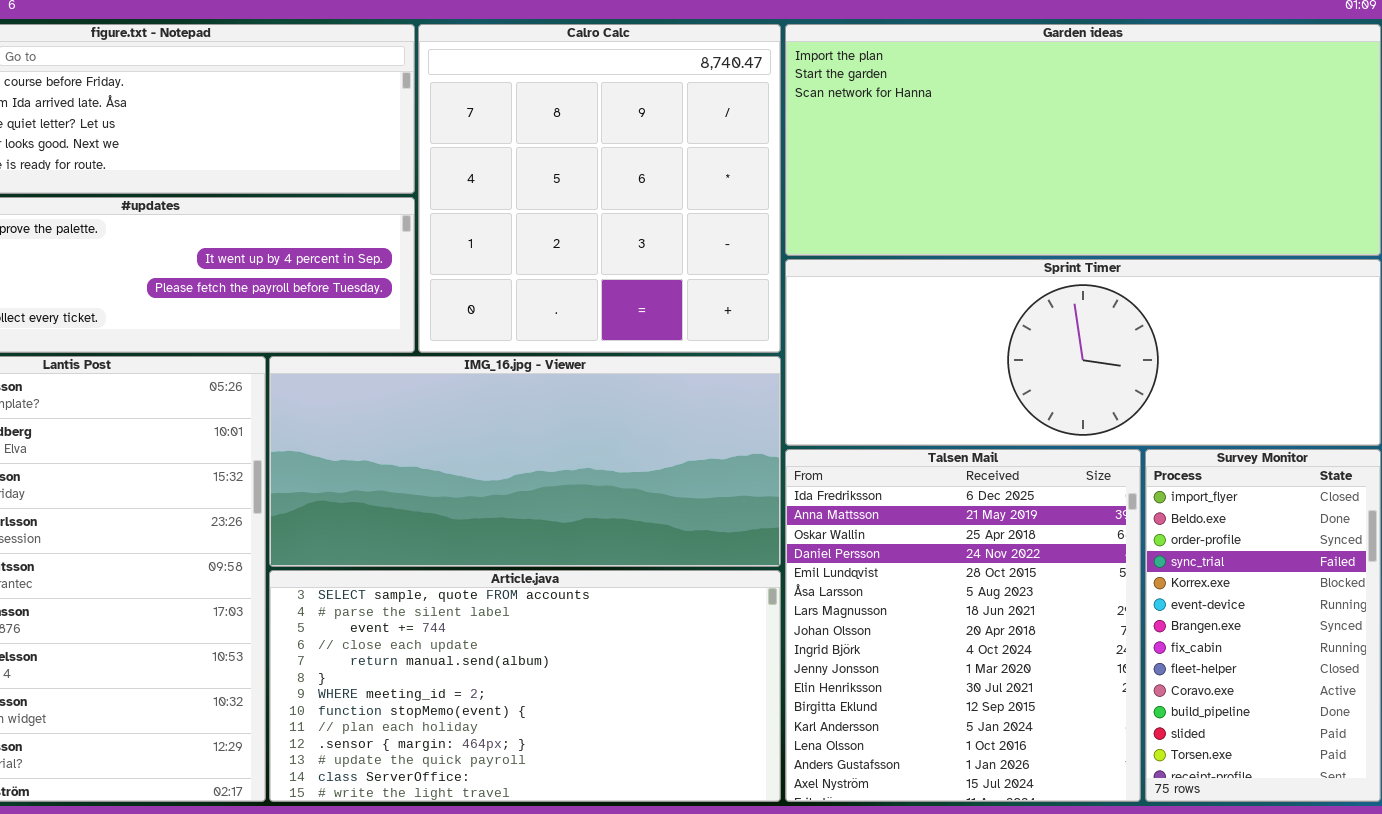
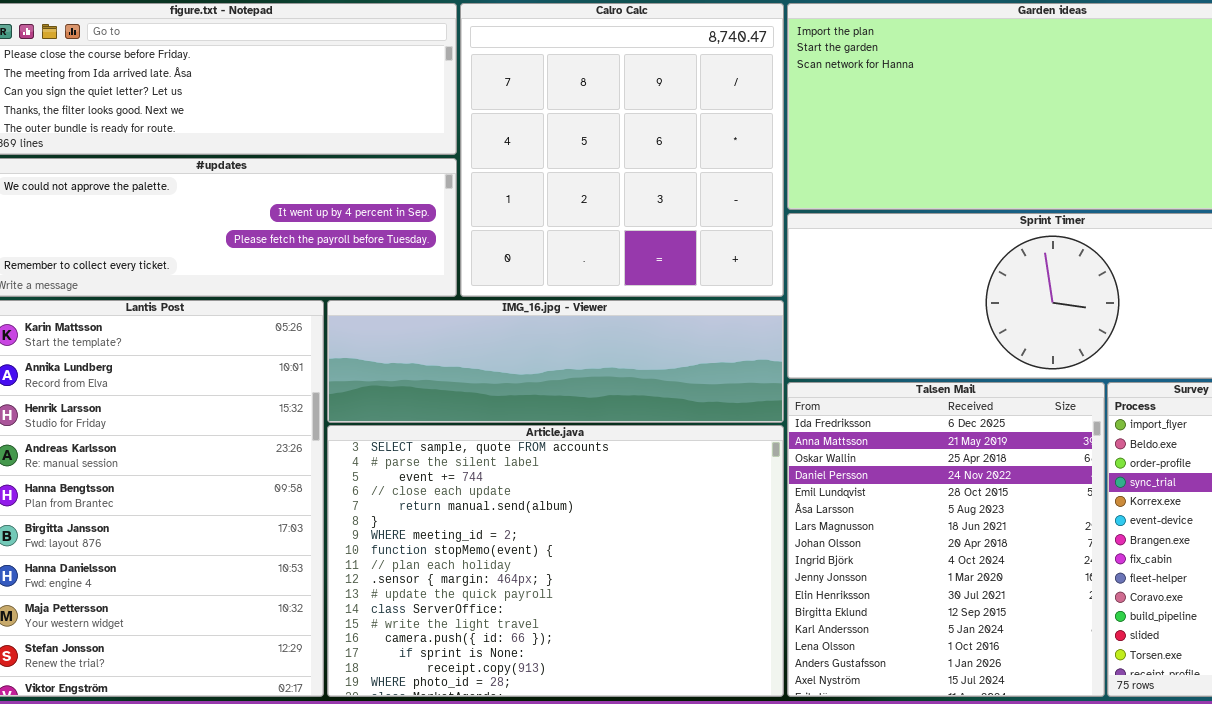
IMG_16.jpg - Viewer: [269,356,781,567] -> [327,300,784,423], resized
Article.java: [269,570,781,802] -> [327,425,784,697], resized

